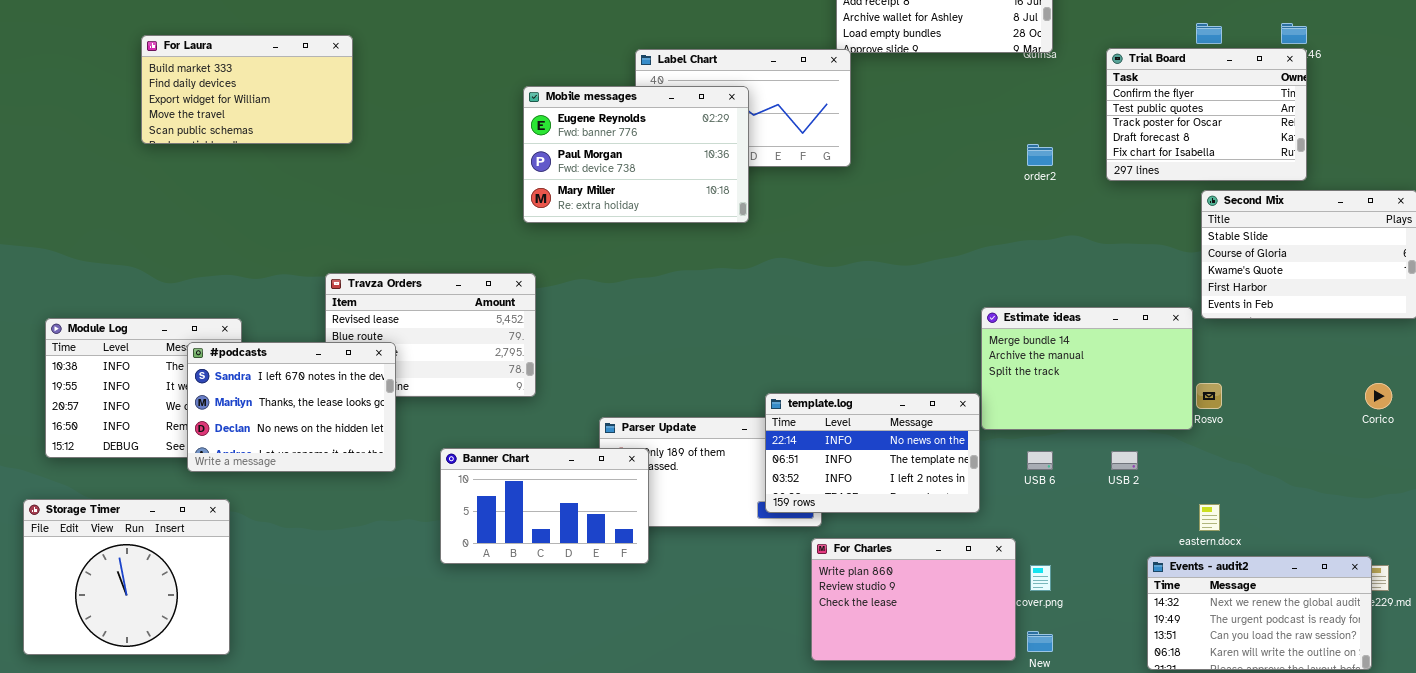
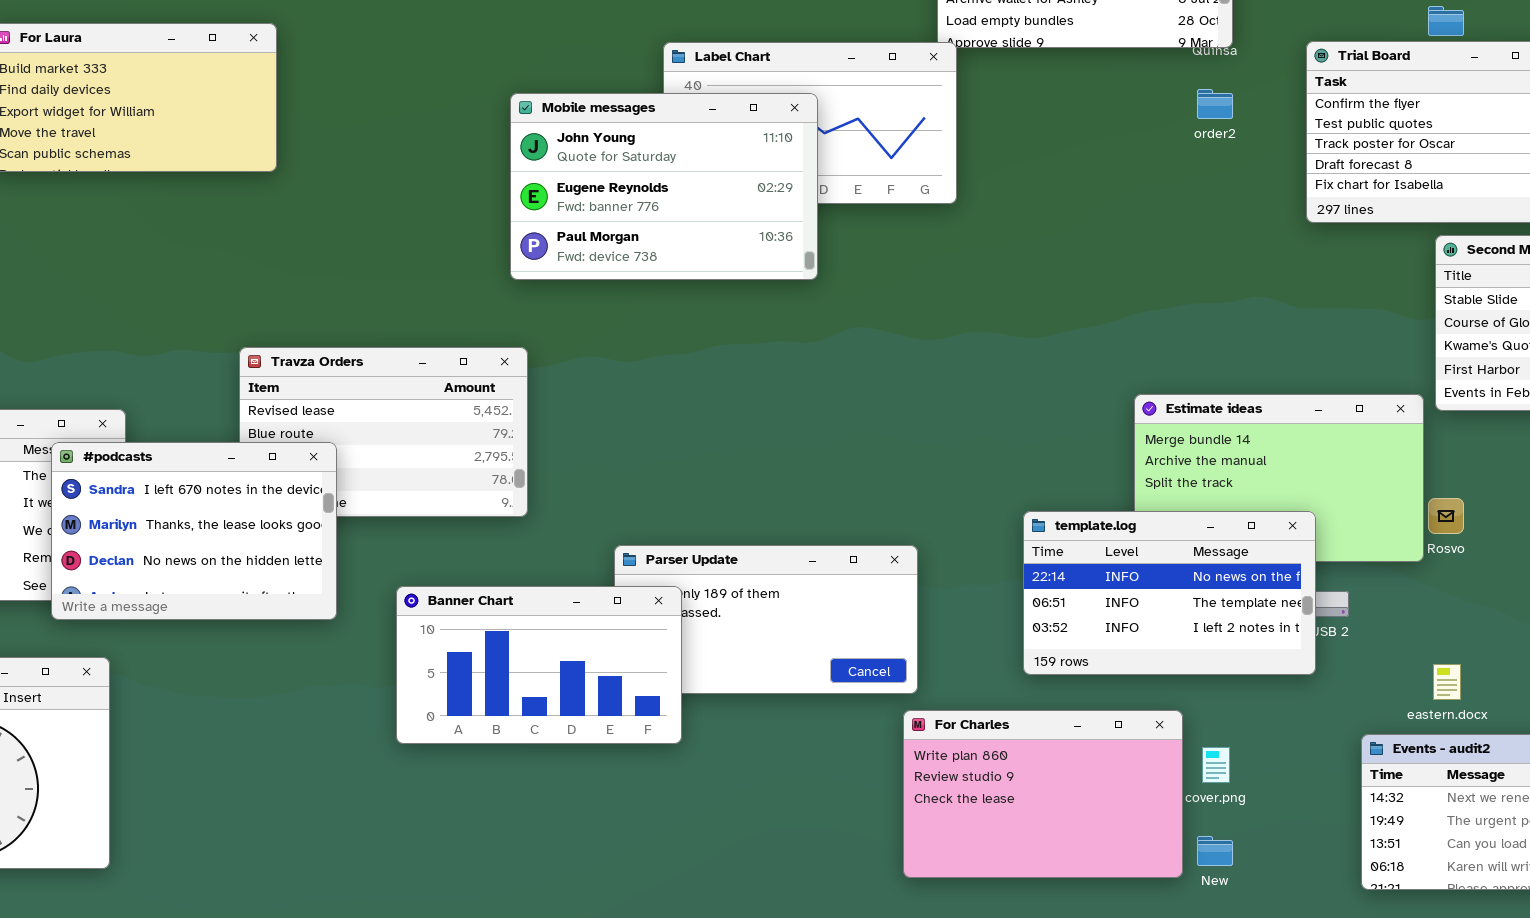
Mobile messages: [523,86,749,223] -> [510,93,818,280], scrolled up 1 row
order2: [1027,144,1053,166] -> [1197,89,1233,119], moved
template.log: [765,393,980,513] -> [1023,511,1316,675], moved

